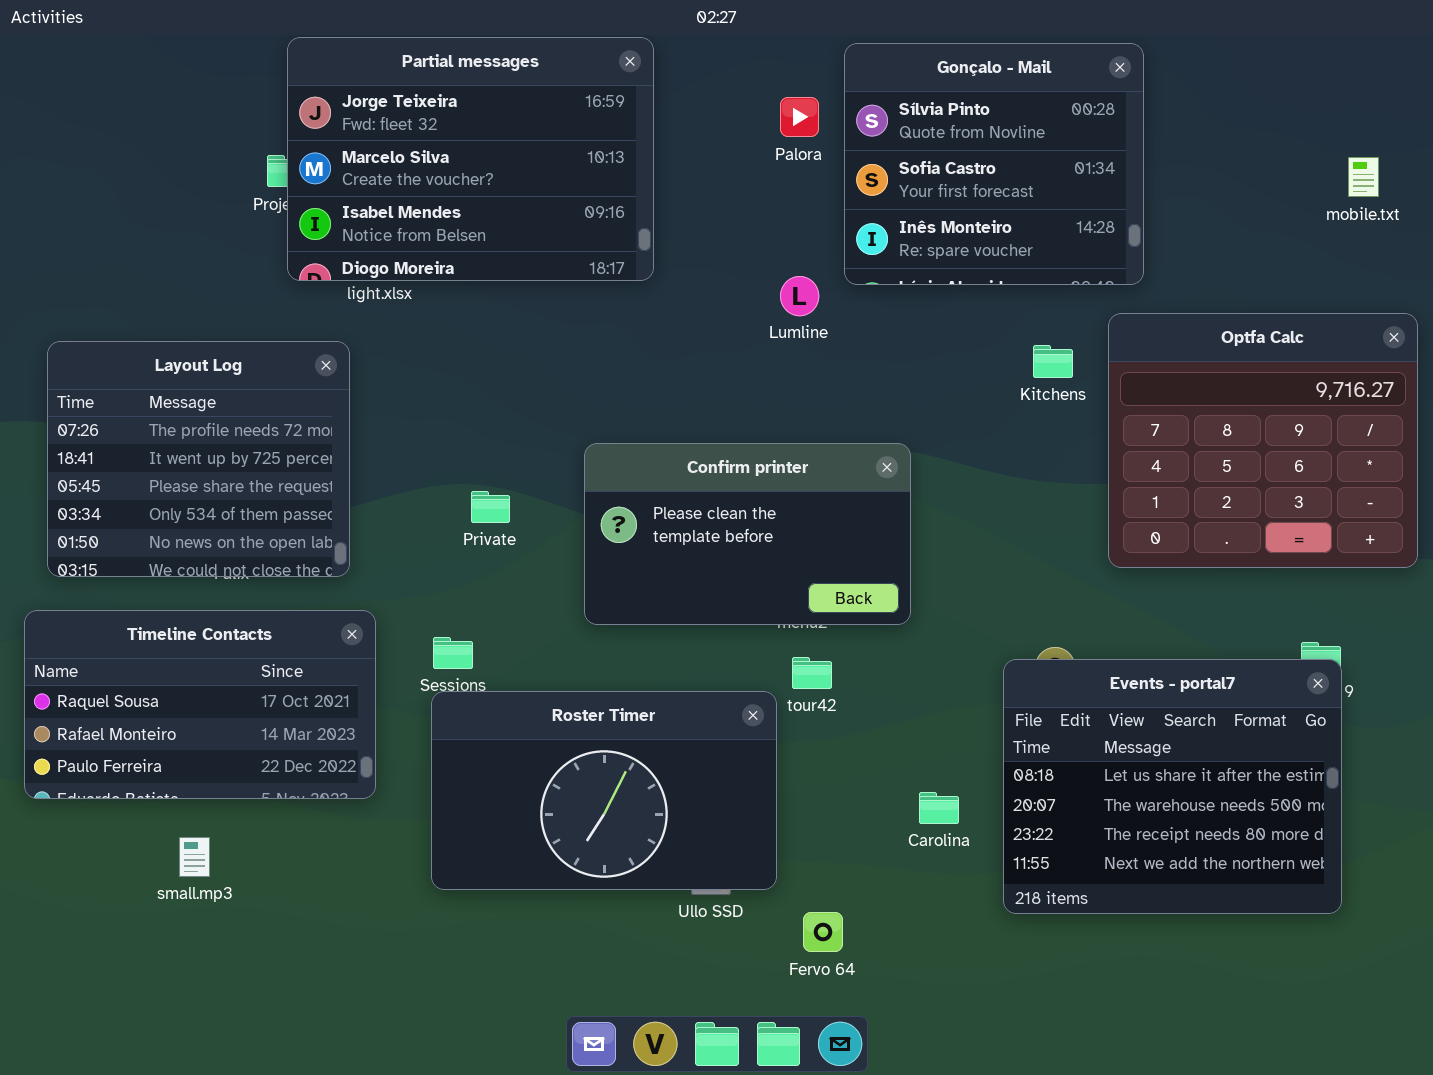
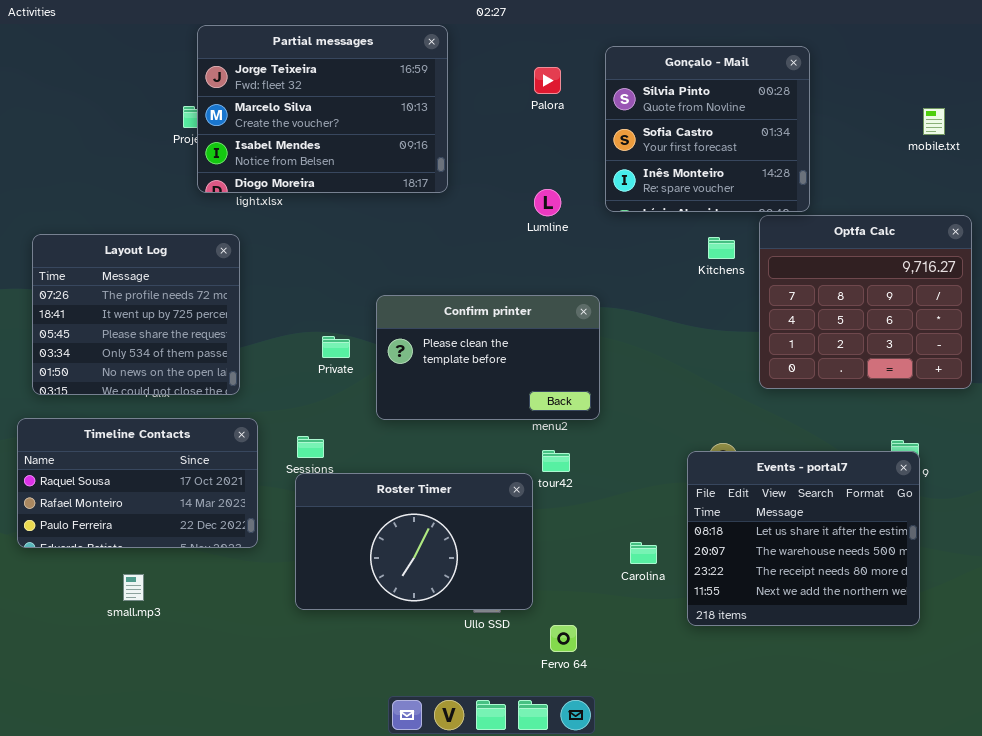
Gonçalo - Mail: [844,43,1144,285] -> [605,46,810,212], moved
Confirm printer: [584,443,911,625] -> [376,295,600,420], moved

